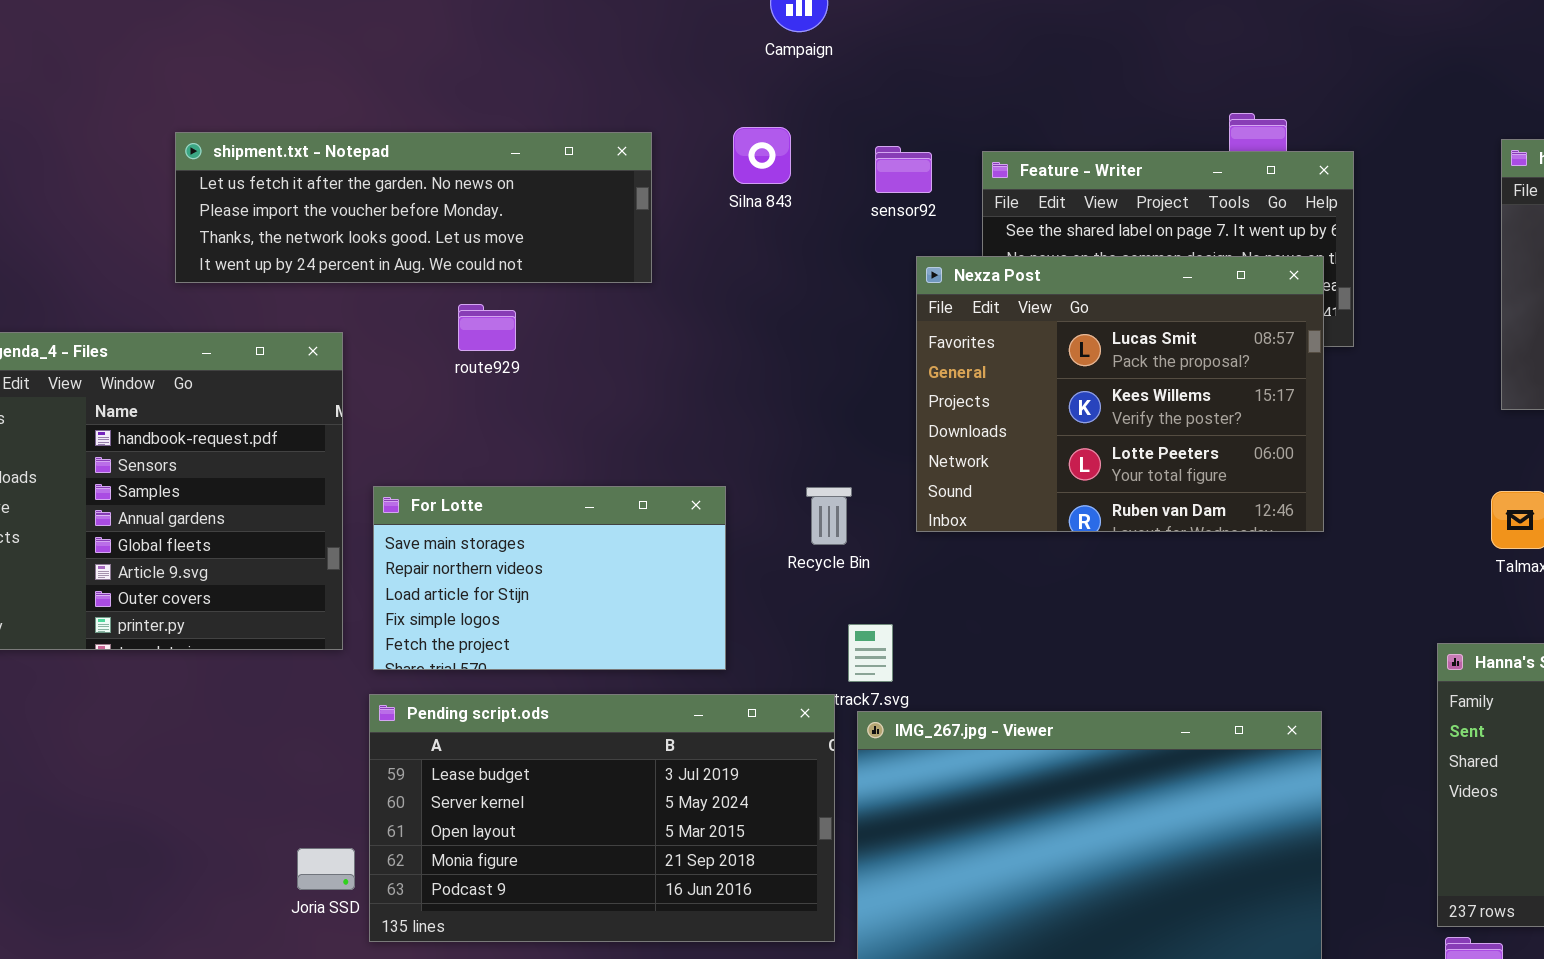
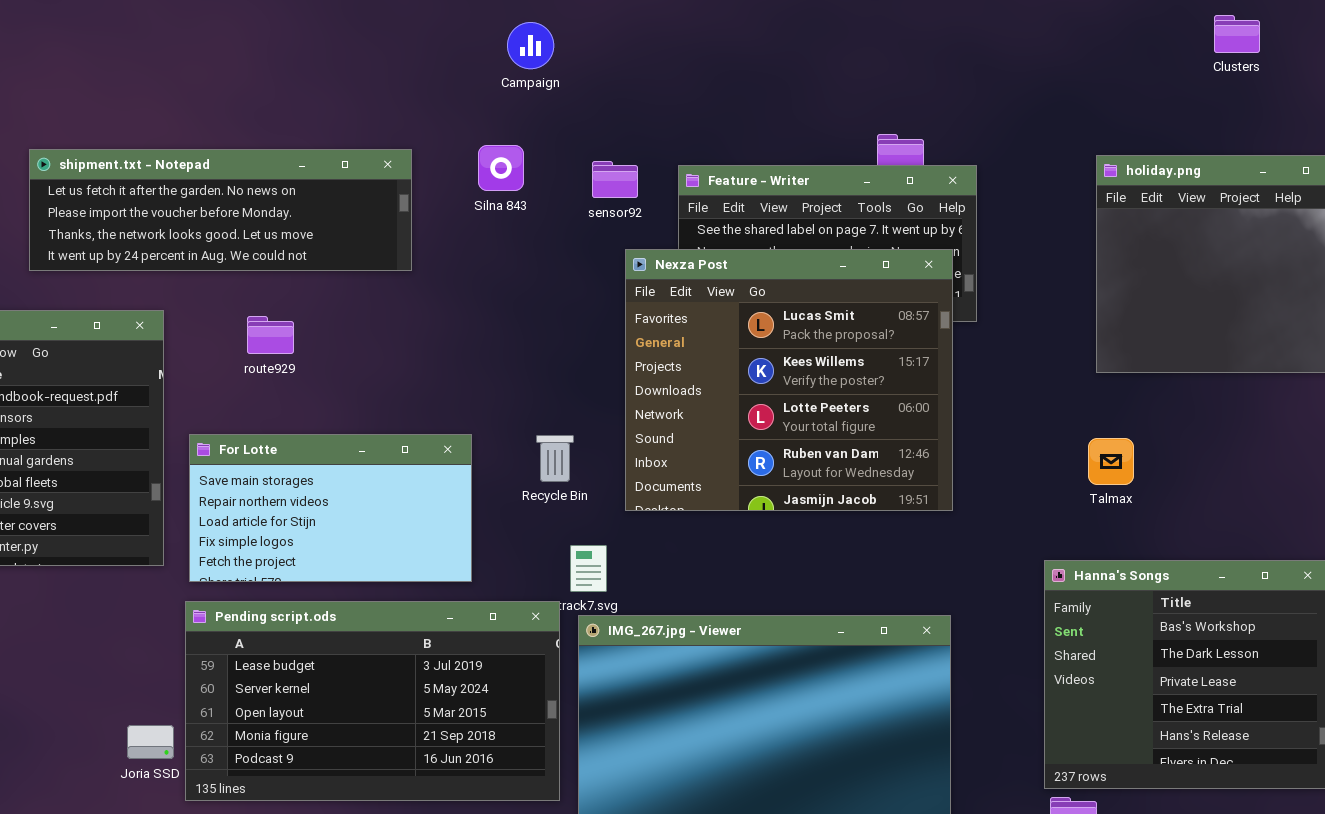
Nexza Post: [916,256,1324,532] -> [625,249,953,511], resized
route929: [458,304,516,351] -> [247,316,294,354], moved

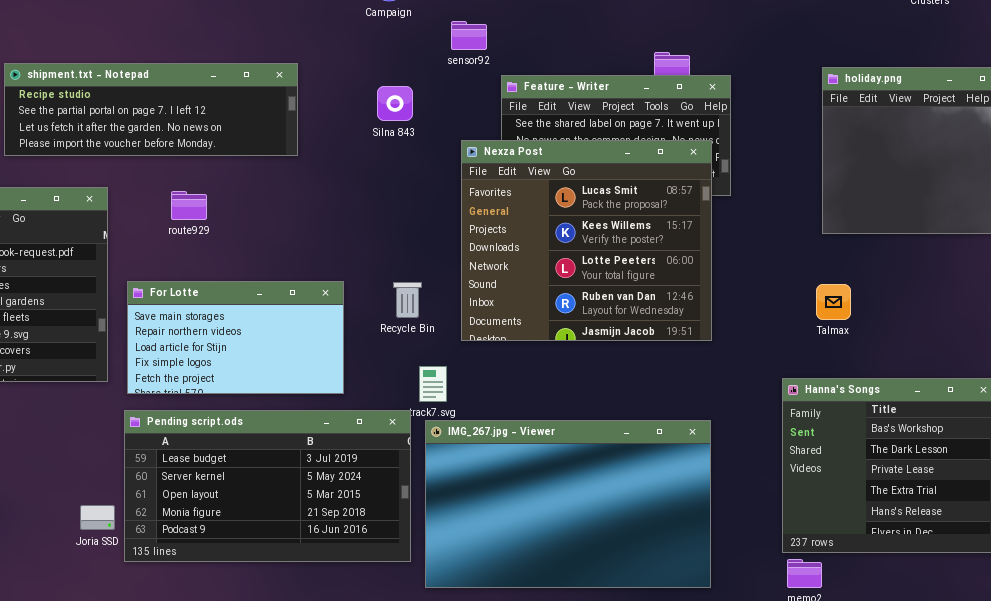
Silna 843: [478,145,524,191] -> [377,86,413,121], moved
shipment.txt - Notepad: [29,149,412,271] -> [4,63,298,156], scrolled up 2 rows
sensor92: [592,161,638,198] -> [451,21,487,50], moved

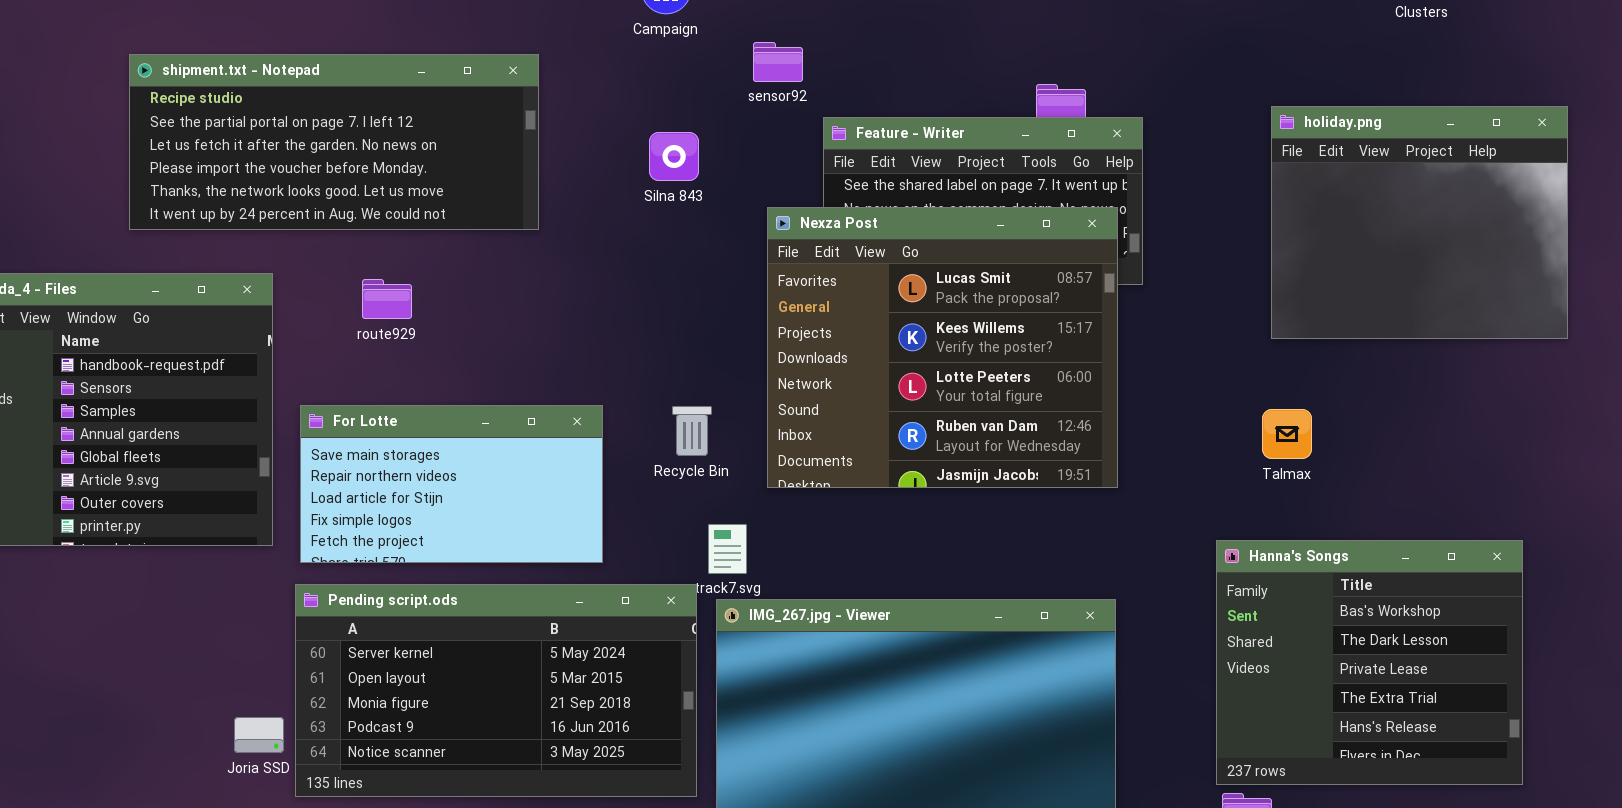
shipment.txt - Notepad: [4,63,298,156] -> [129,54,539,230], resized
Pending script.ods: [124,410,411,562] -> [295,584,697,797], scrolled down 1 row

